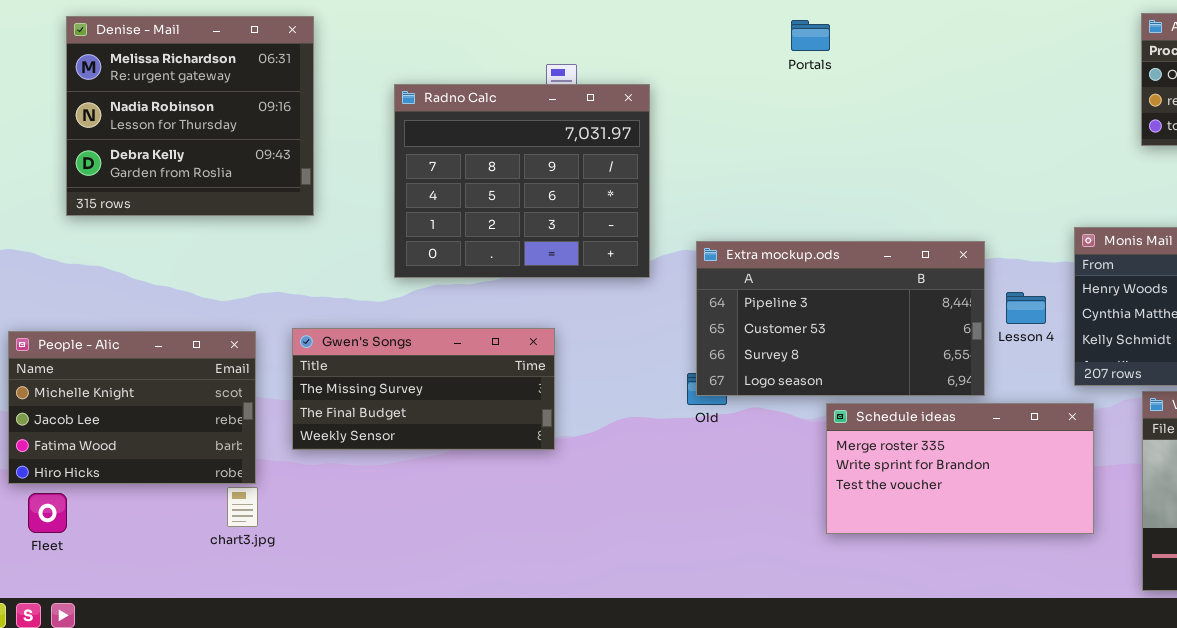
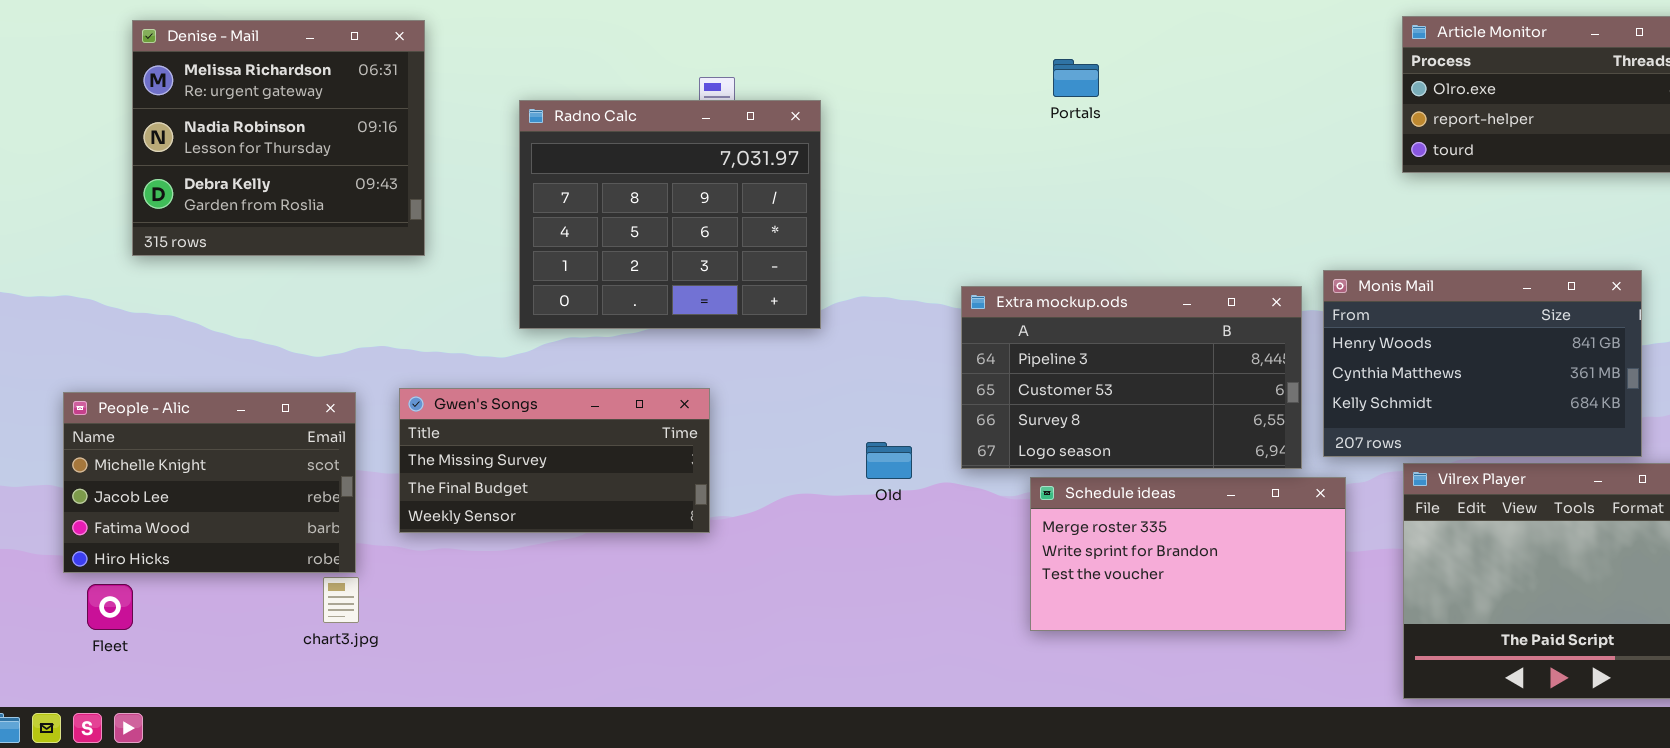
Portals: [791,20,830,51] -> [1053,59,1099,97], moved
Extra mockup.ods: [696,241,985,396] -> [961,286,1302,469], moved

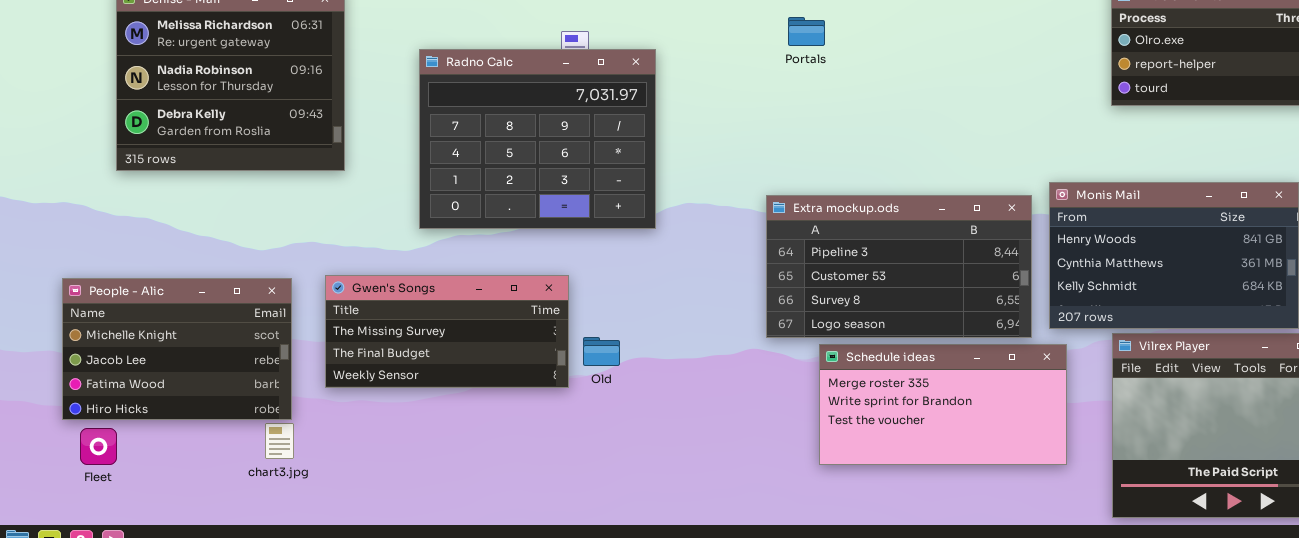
Portals: [1053,59,1099,97] -> [788,17,825,46], moved
Old: [866,442,912,479] -> [583,337,620,366], moved

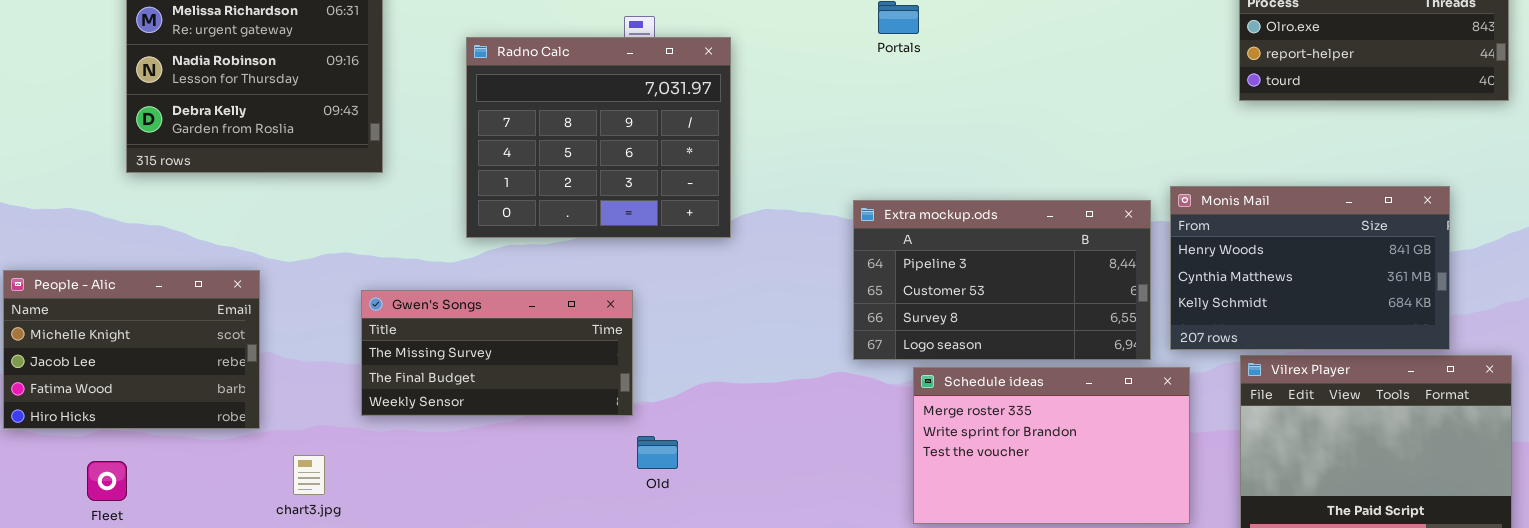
People - Alic: [62,278,292,420] -> [3,270,260,429], moved
Old: [583,337,620,366] -> [637,436,678,469], moved
Schedule ideas: [819,344,1067,465] -> [913,367,1190,524], resized

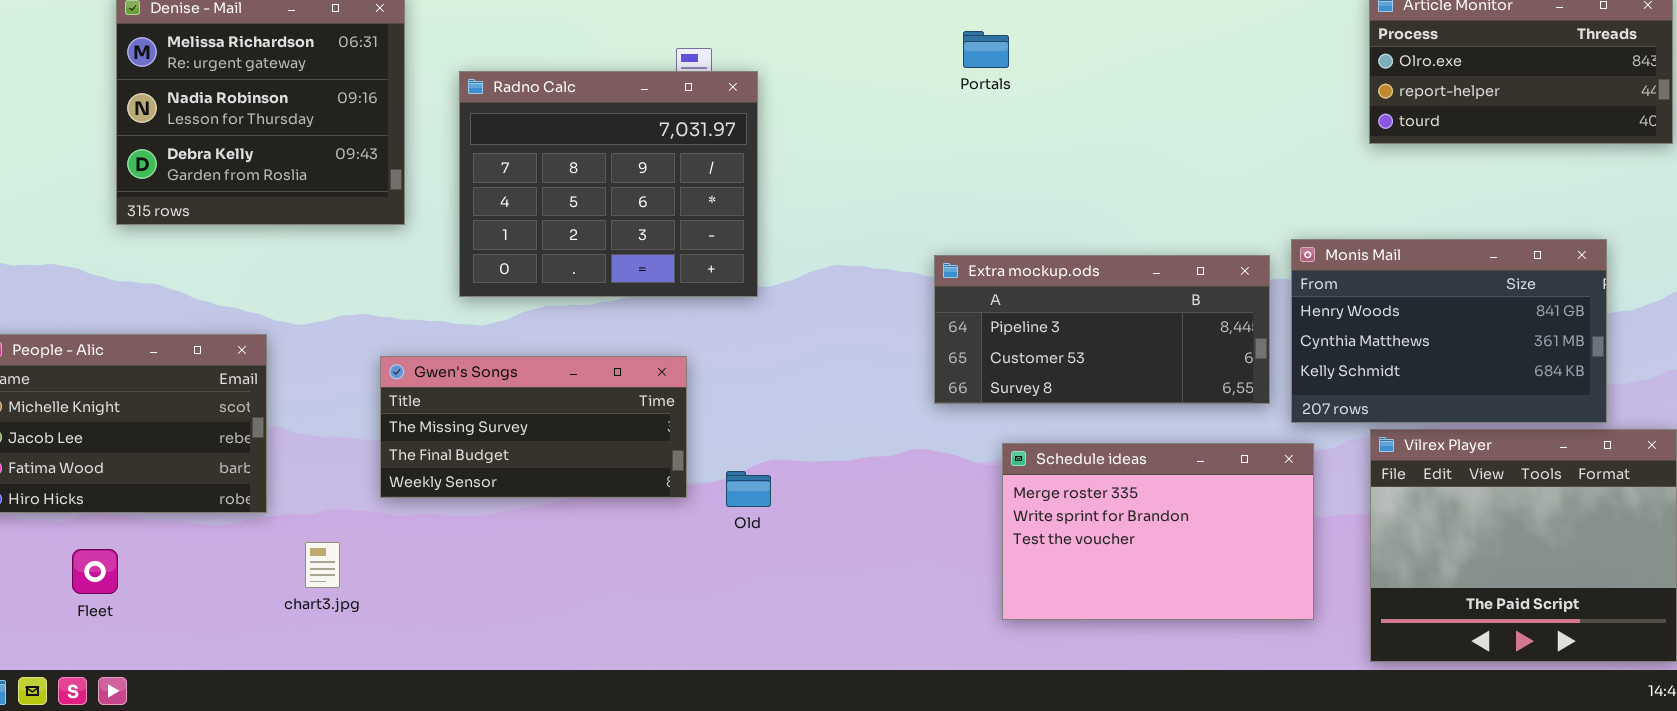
Radno Calc: [466,37,731,238] -> [459,71,758,297], moved
Extra mockup.ods: [853,200,1151,360] -> [934,255,1270,404], resized
Old: [637,436,678,469] -> [726,471,771,507], moved

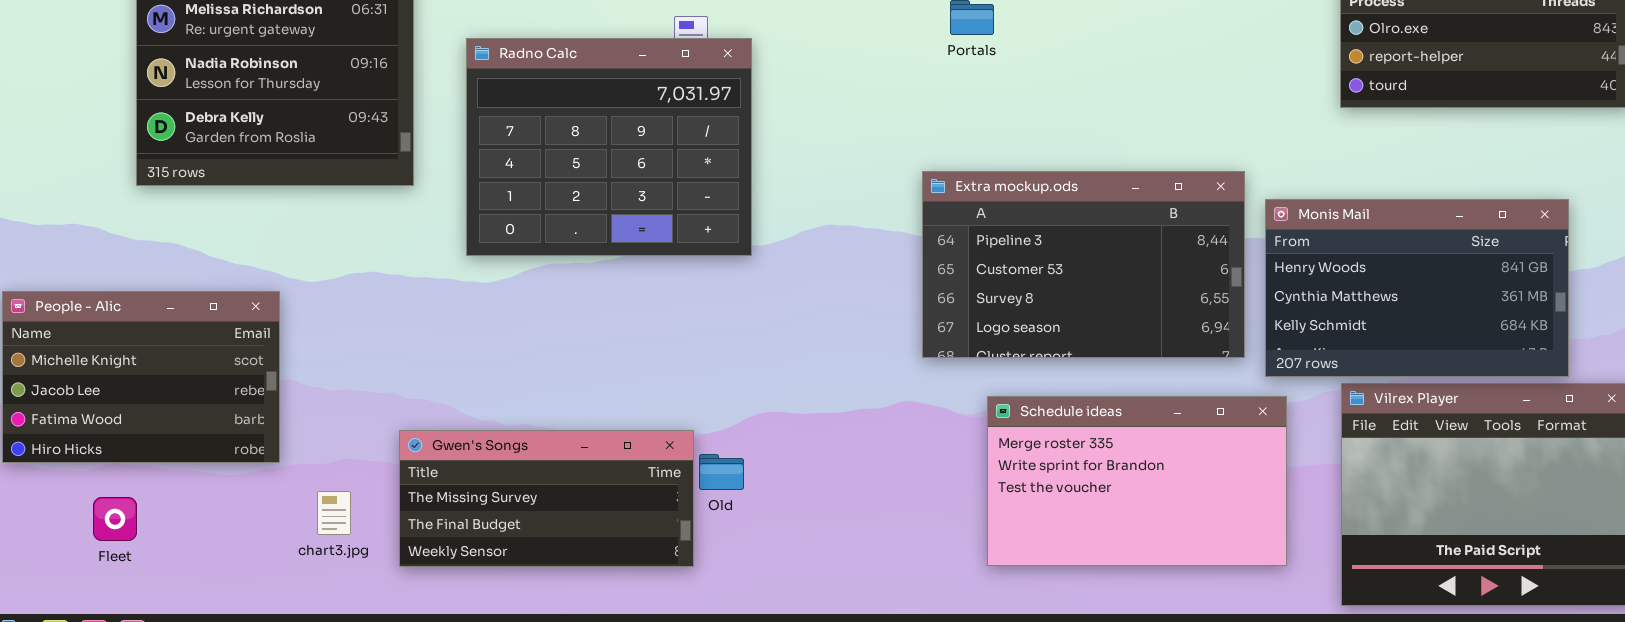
Extra mockup.ods: [934,255,1270,404] -> [922,171,1245,358], resized
Gwen's Songs: [380,356,687,498] -> [399,430,694,567], moved
Old: [726,471,771,507] -> [699,454,744,490], moved

